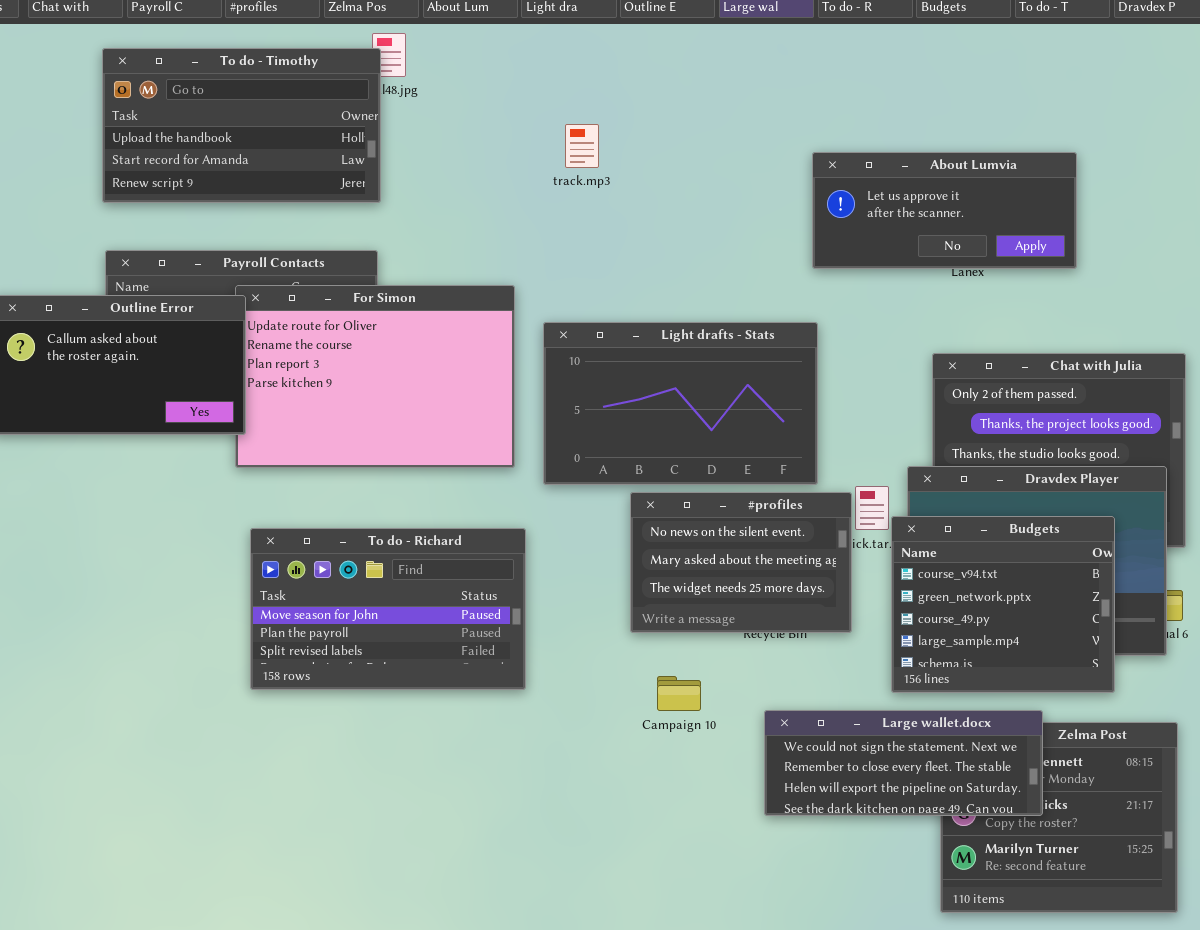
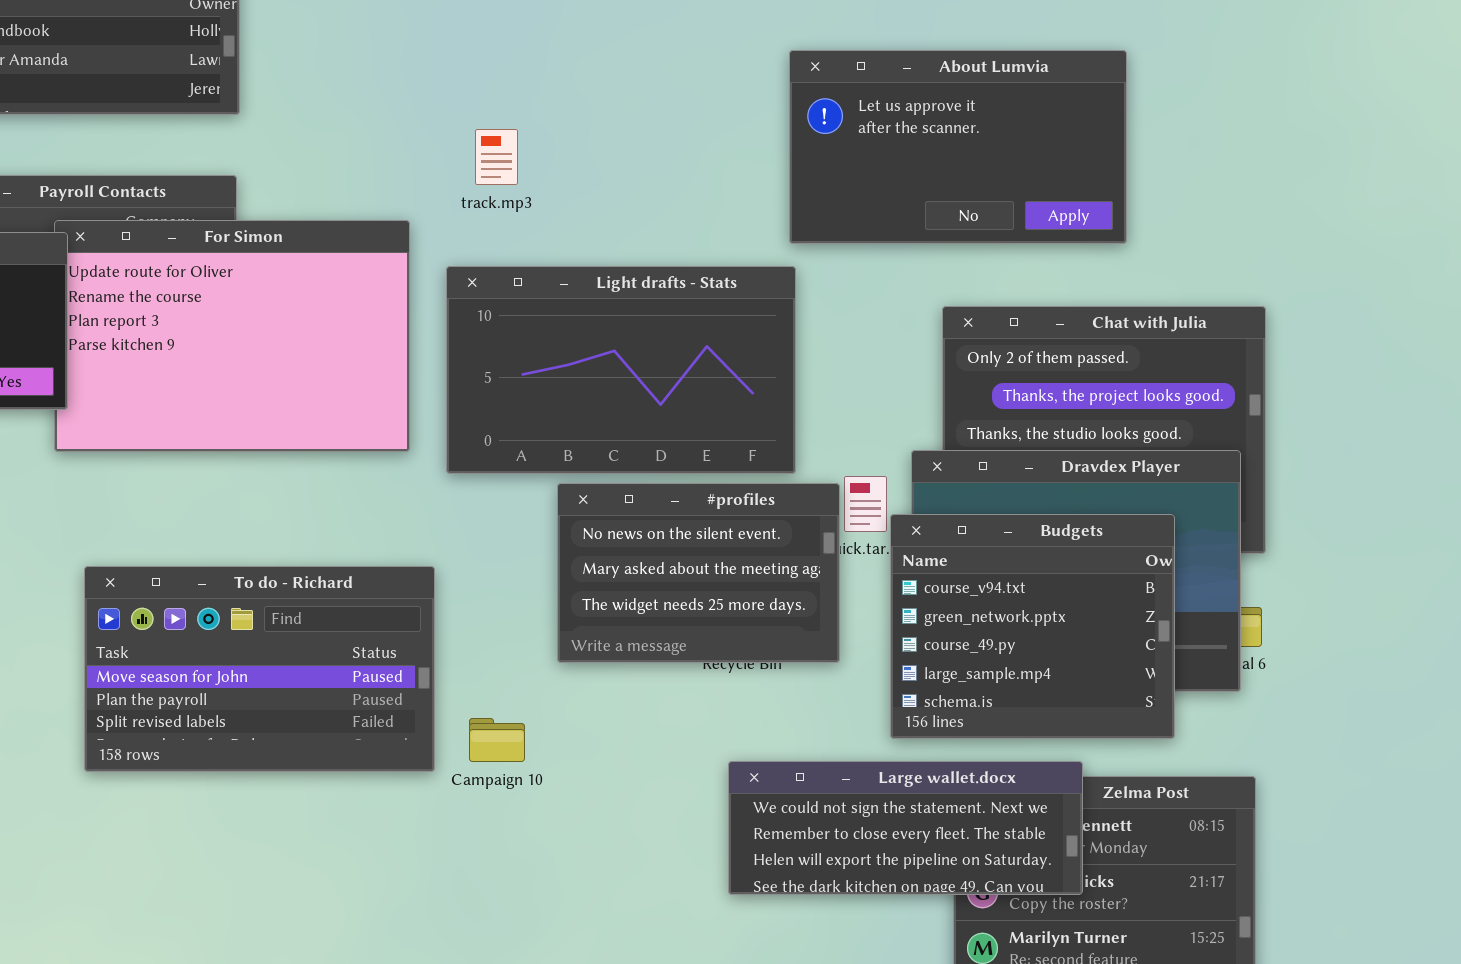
track.mp3: [565,124,599,168] -> [475,129,518,185], moved
About Lumvia: [812,152,1077,269] -> [789,50,1127,244], resized
To do - Richard: [250,528,526,690] -> [84,566,435,772], moved
Campaign 10: [657,676,701,711] -> [469,718,525,762], moved

